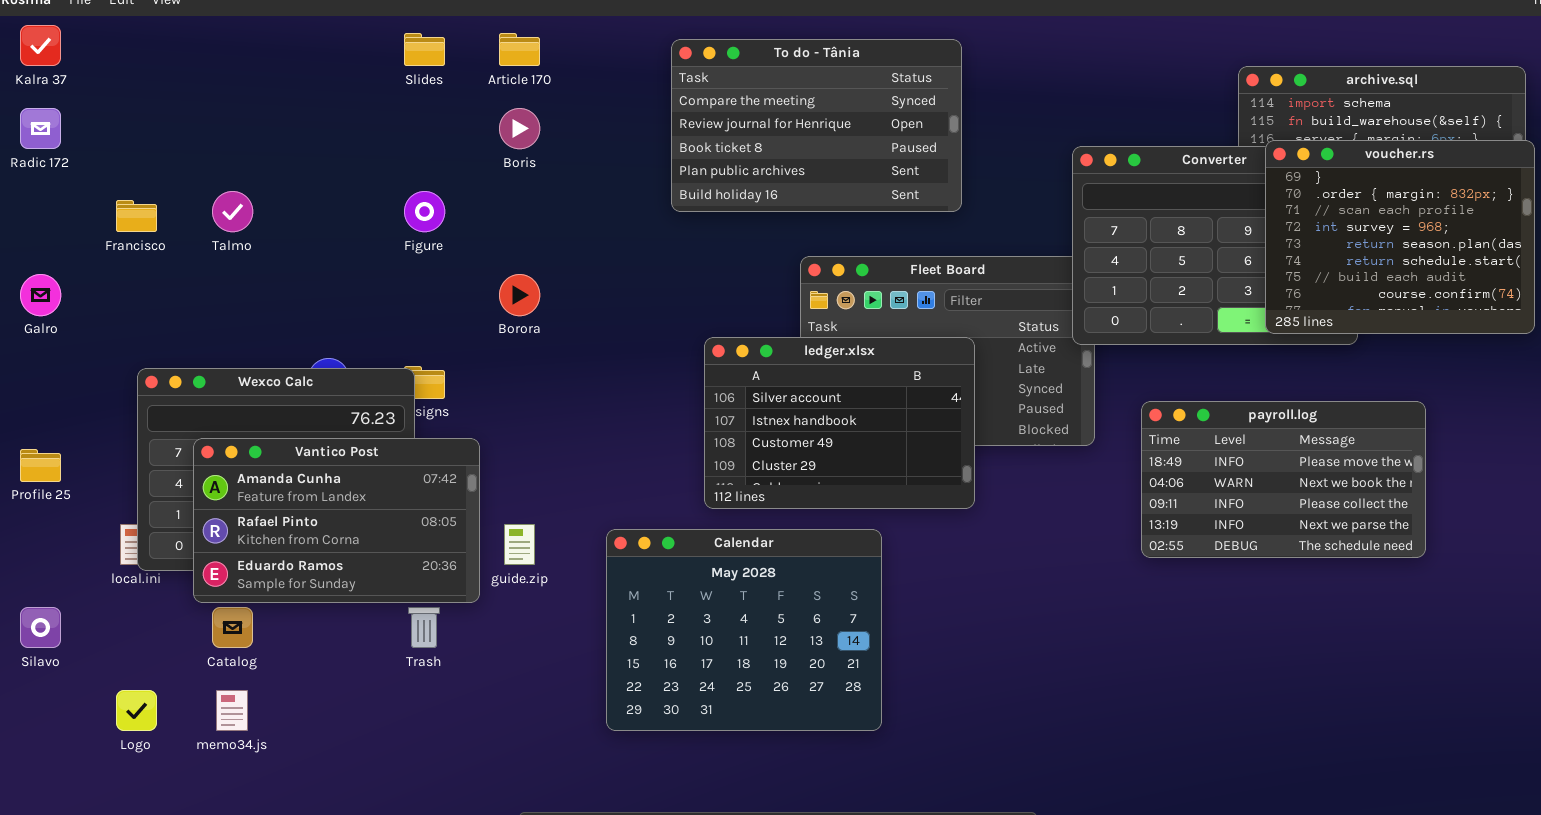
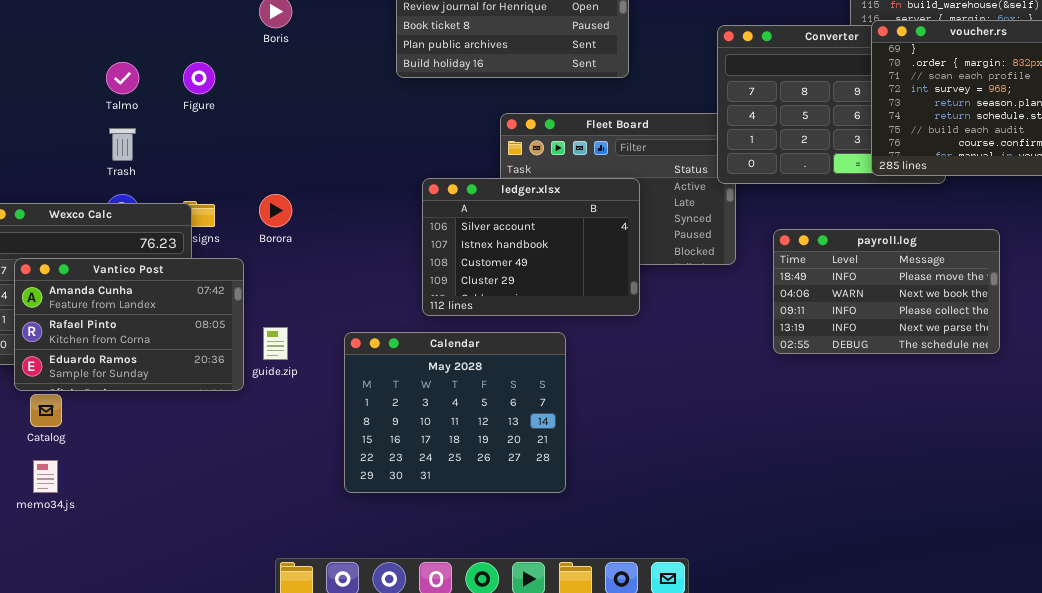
Talmo: [212,191,253,232] -> [106,62,139,94], moved
Borora: [499,274,540,316] -> [259,194,292,227], moved
Trash: [408,607,440,648] -> [109,128,136,161], moved

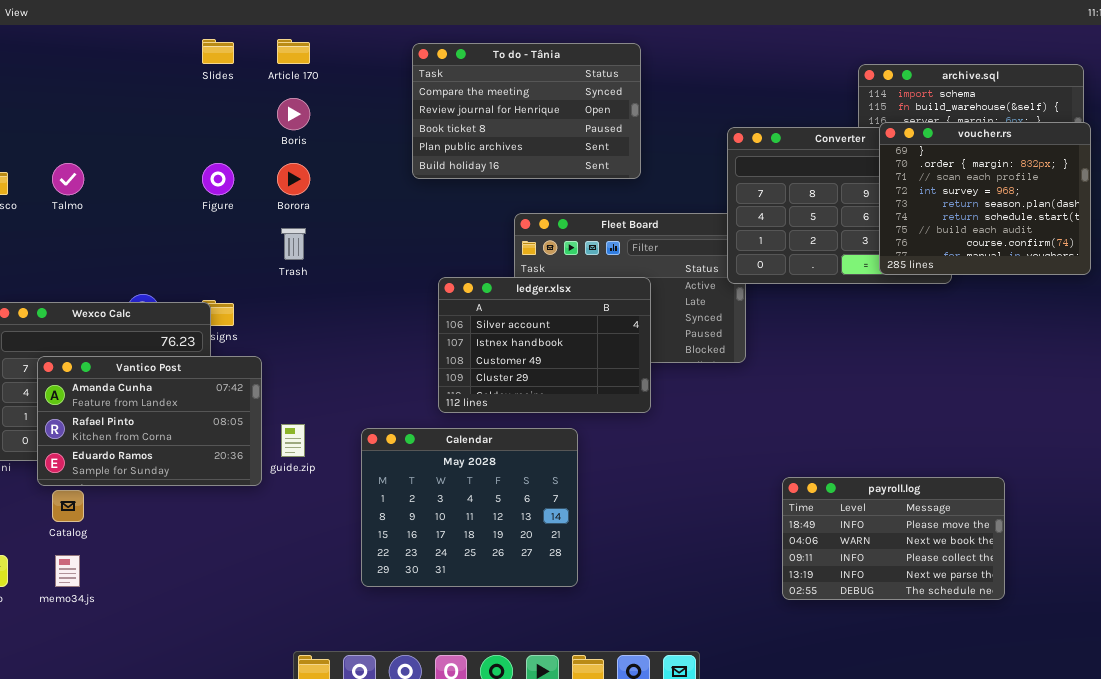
Talmo: [106,62,139,94] -> [52,163,84,195], moved
Trash: [109,128,136,161] -> [281,228,306,260], moved
Borora: [259,194,292,227] -> [277,163,310,195], moved
payroll.log: [773,229,1000,354] -> [782,477,1005,600], moved

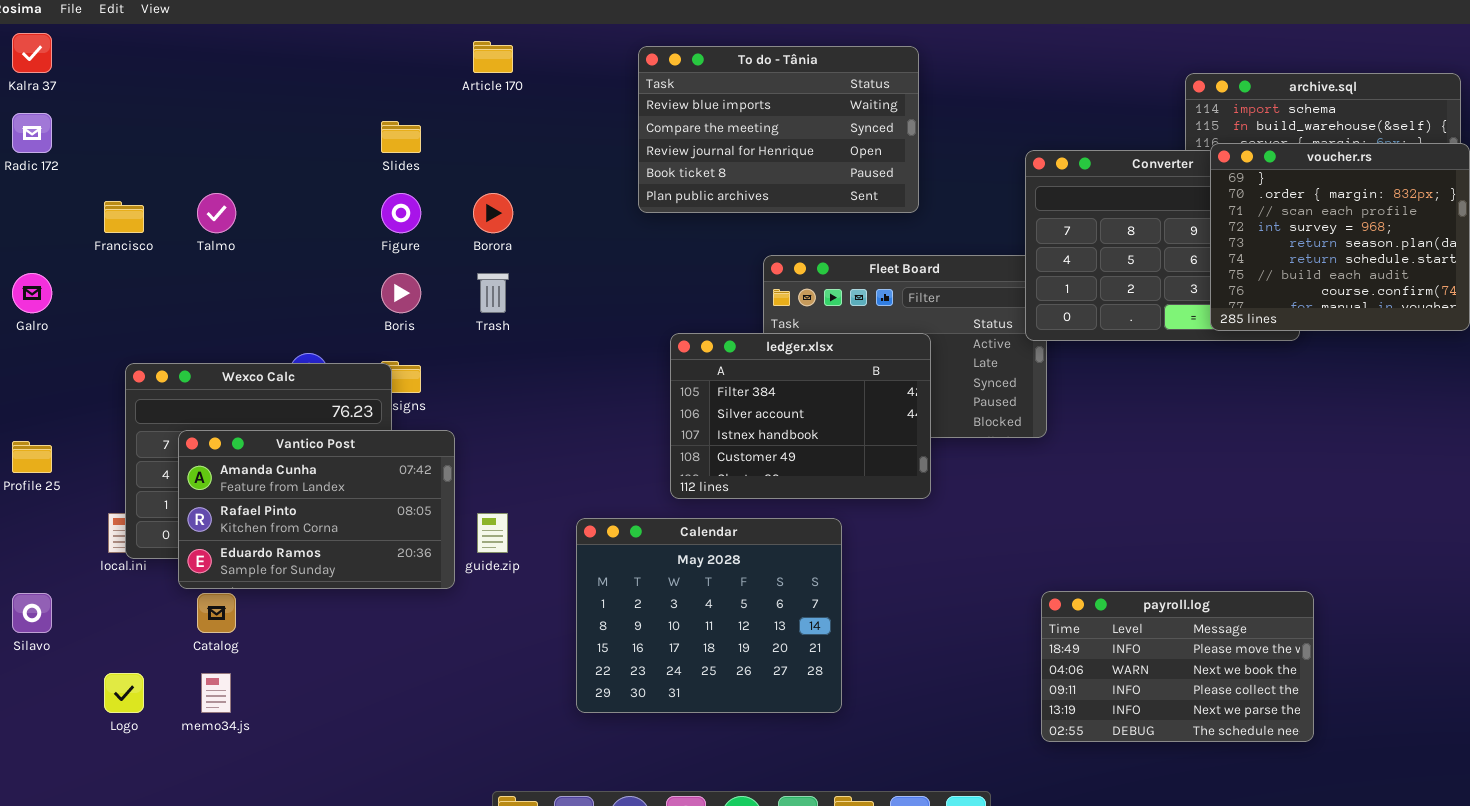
Slides: [202,39,234,64] -> [381,121,421,153], moved
To do - Tânia: [412,43,641,179] -> [638,46,919,213], scrolled up 1 row
Boris: [277,98,310,130] -> [381,273,421,313], moved
ledger.xlsx: [438,277,651,413] -> [670,333,931,499], scrolled up 1 row
payroll.log: [782,477,1005,600] -> [1041,591,1314,742], moved

